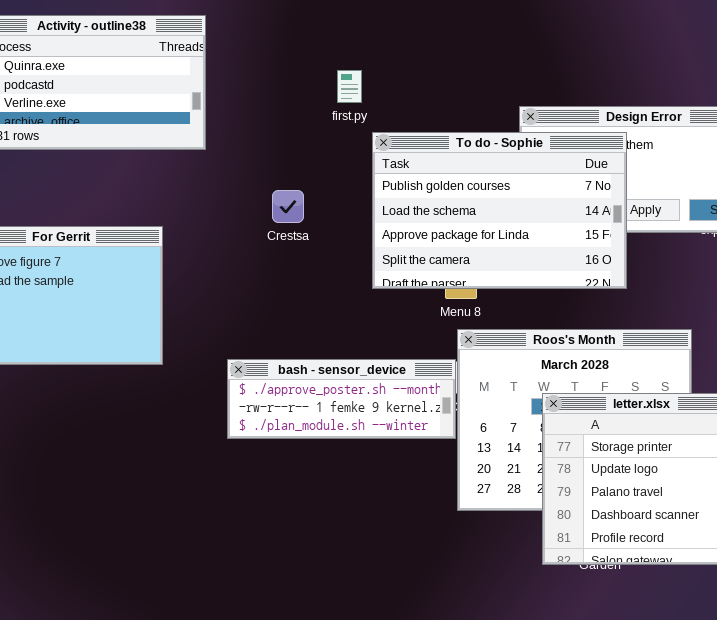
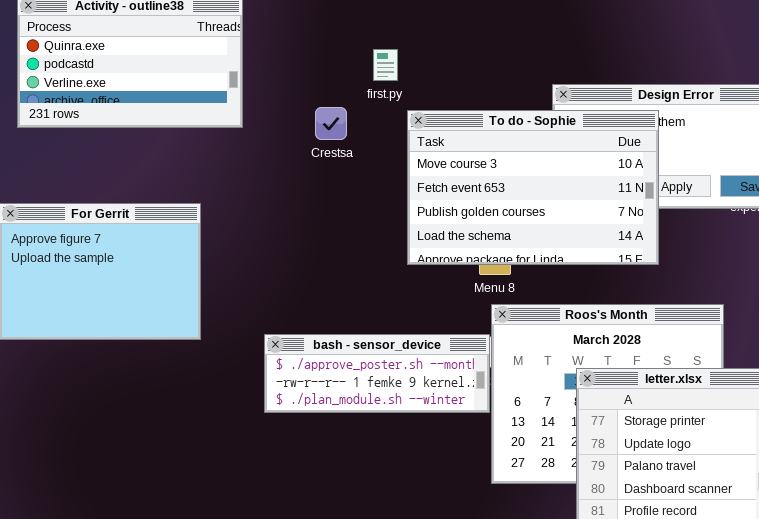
To do - Sophie: [372,132,627,289] -> [407,110,659,265], scrolled up 2 rows
Crestsa: [272,190,304,223] -> [315,107,347,140], moved

